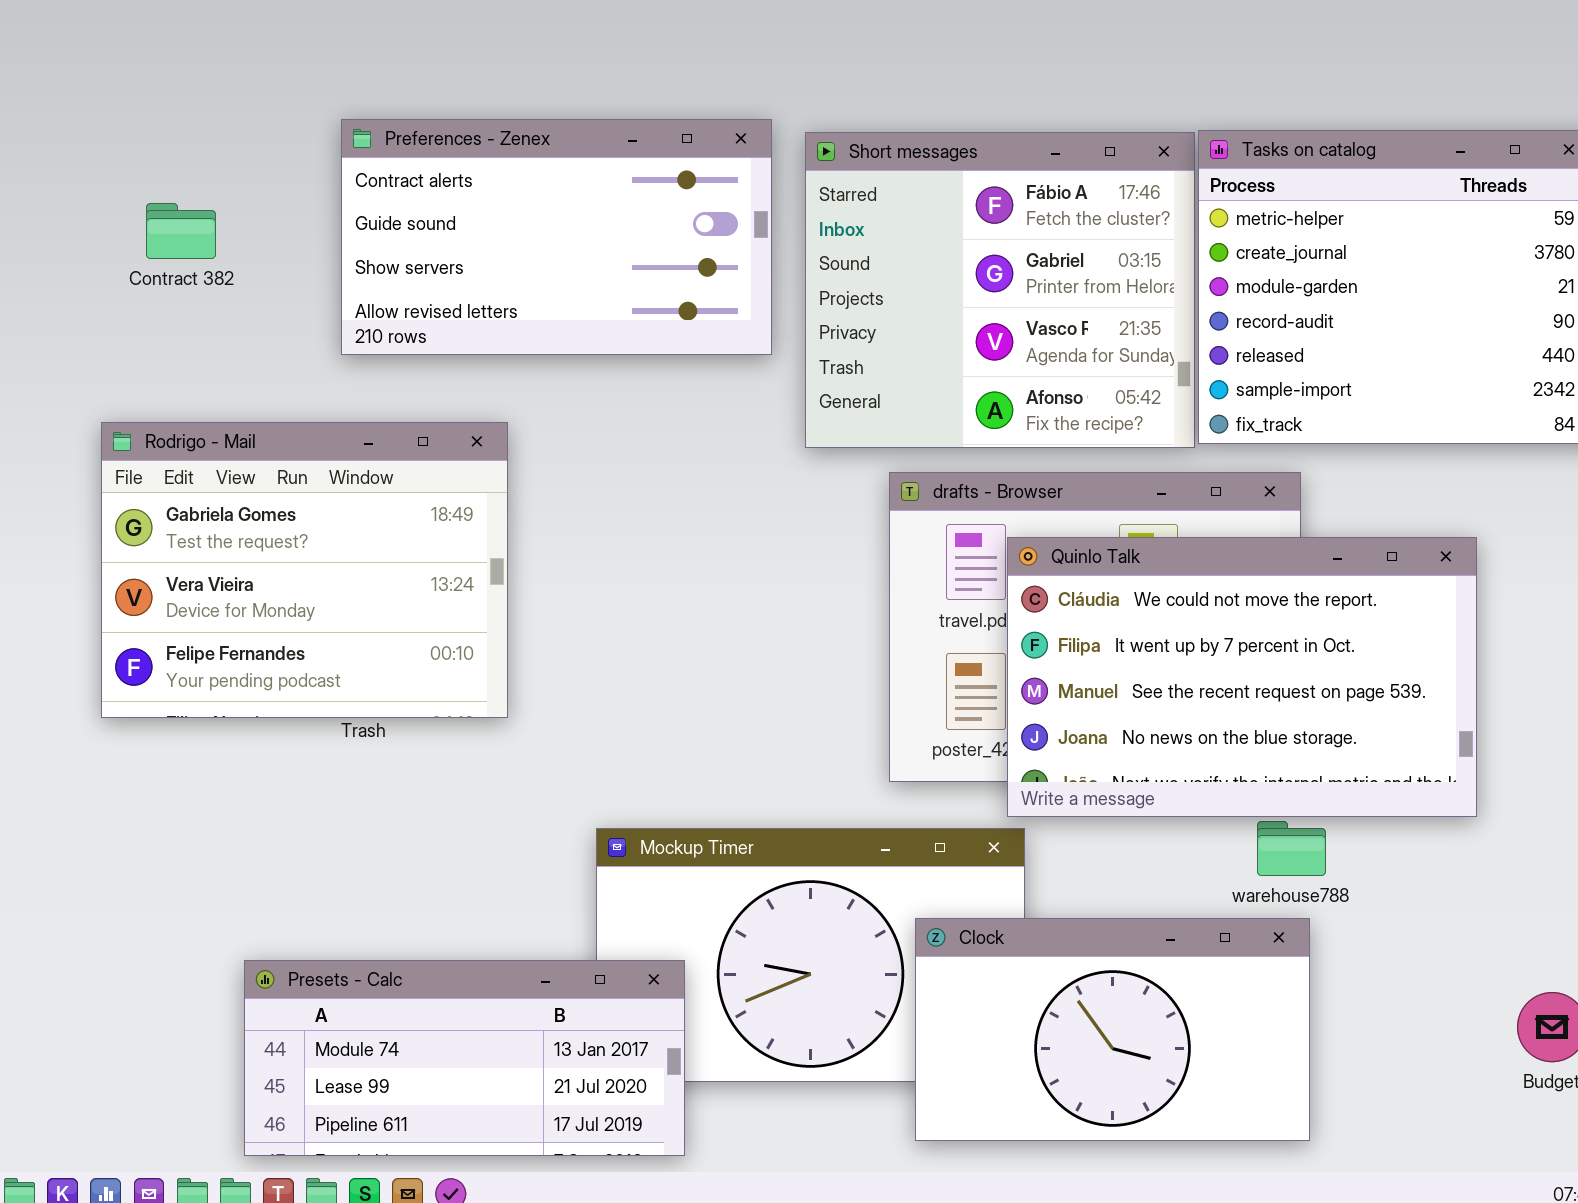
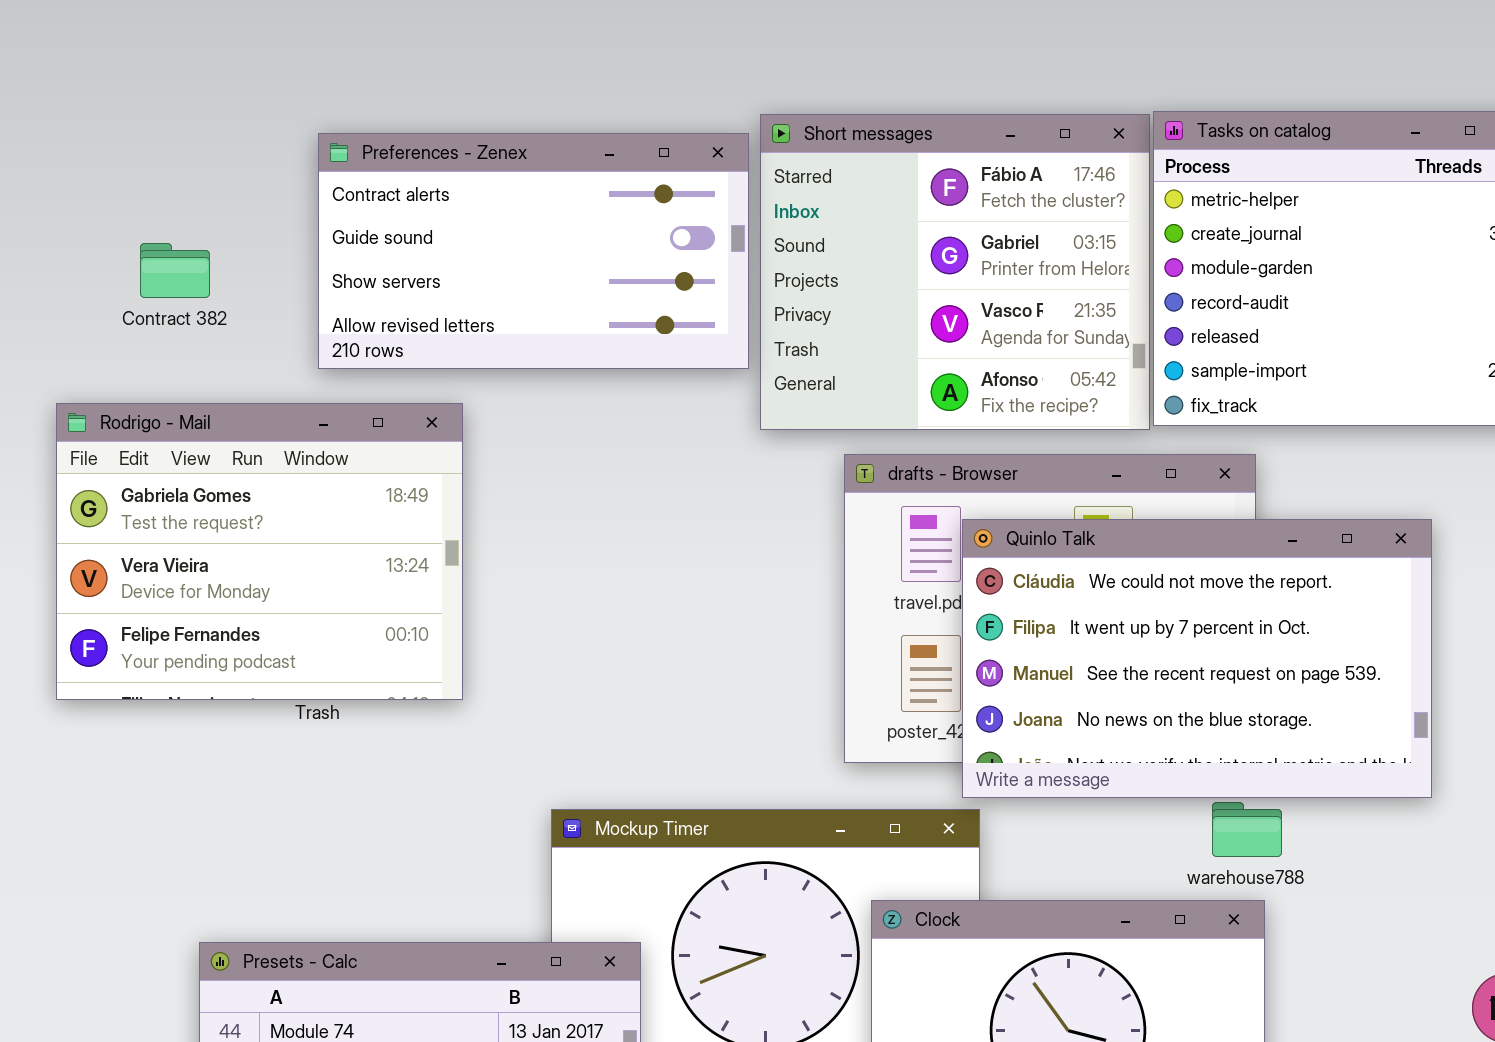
Preferences - Zenex: [341,119,772,355] -> [318,133,749,369], moved
Contract 382: [146,203,216,259] -> [140,243,210,298], moved

